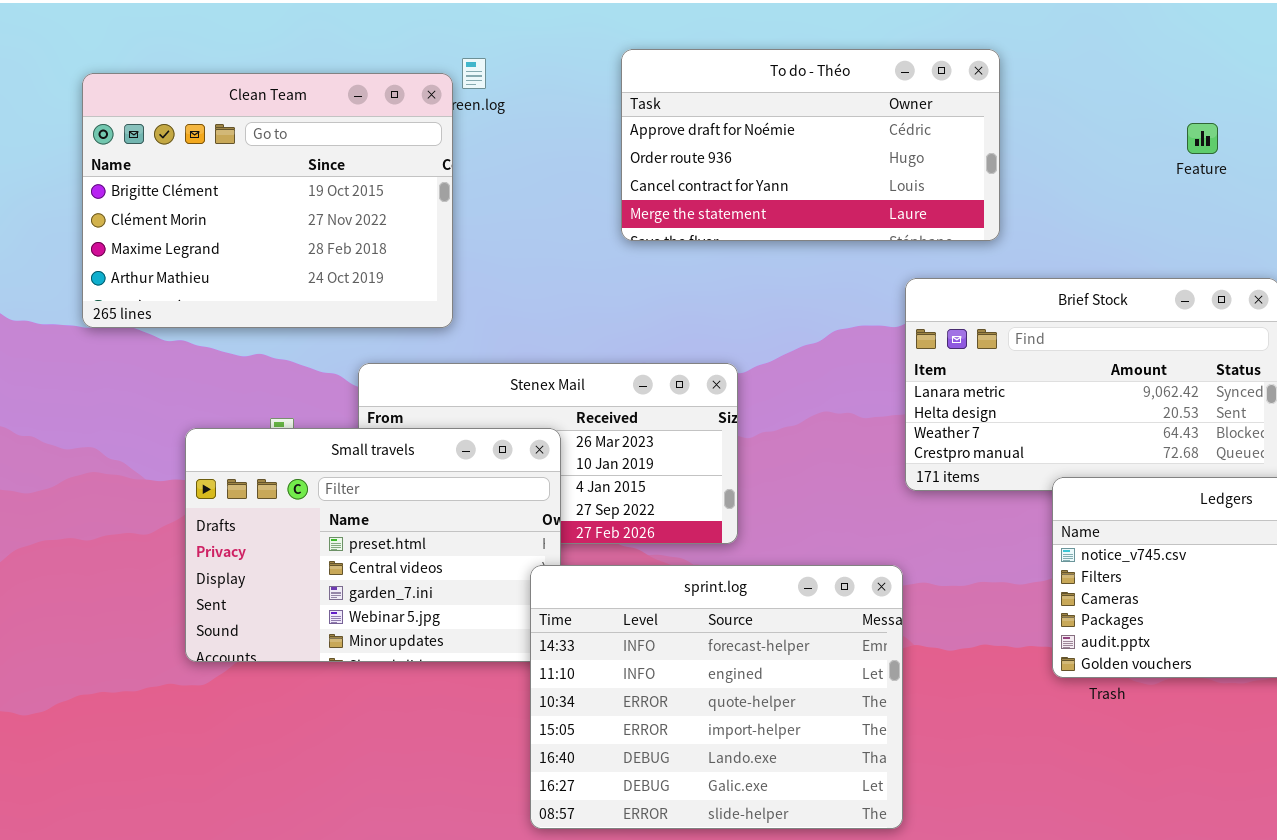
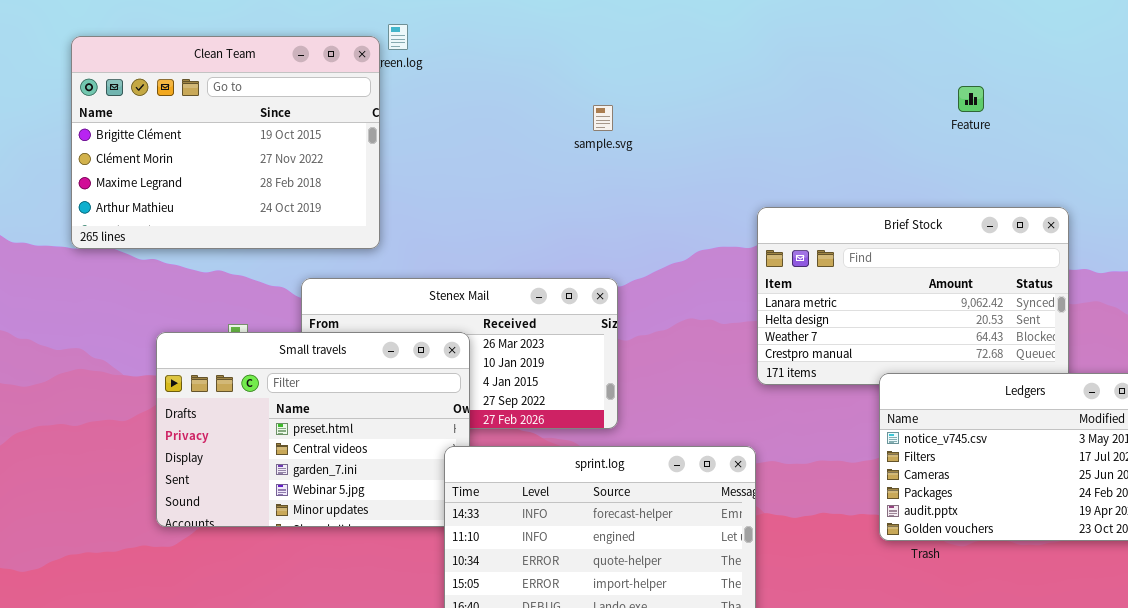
To do - Théo: [621,49,1000,241] -> none, closed
Feature: [1187,123,1218,154] -> [958,86,984,112], moved

